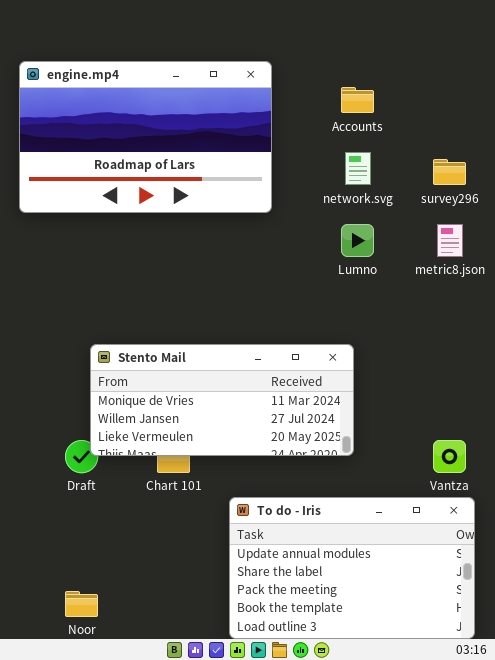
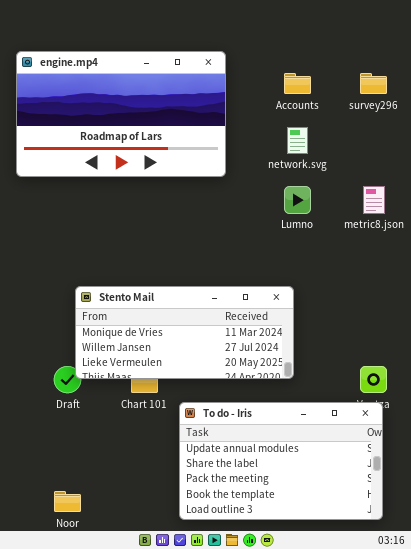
survey296: [433,159,466,185] -> [360,73,387,94], moved
To do - Iris: [229,497,475,639] -> [179,402,383,520], moved

